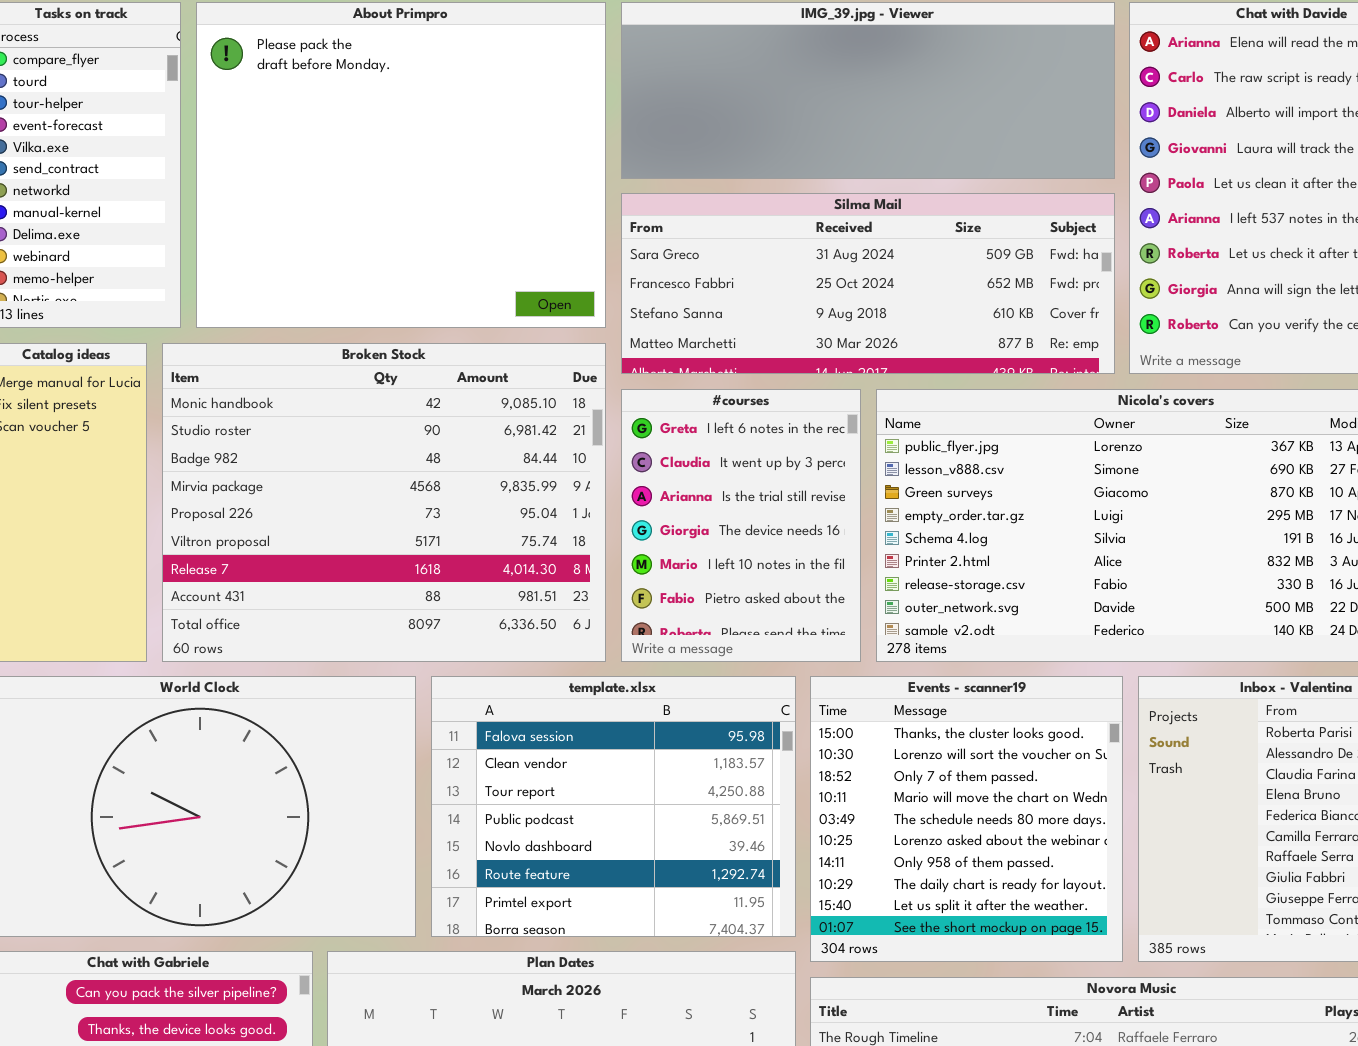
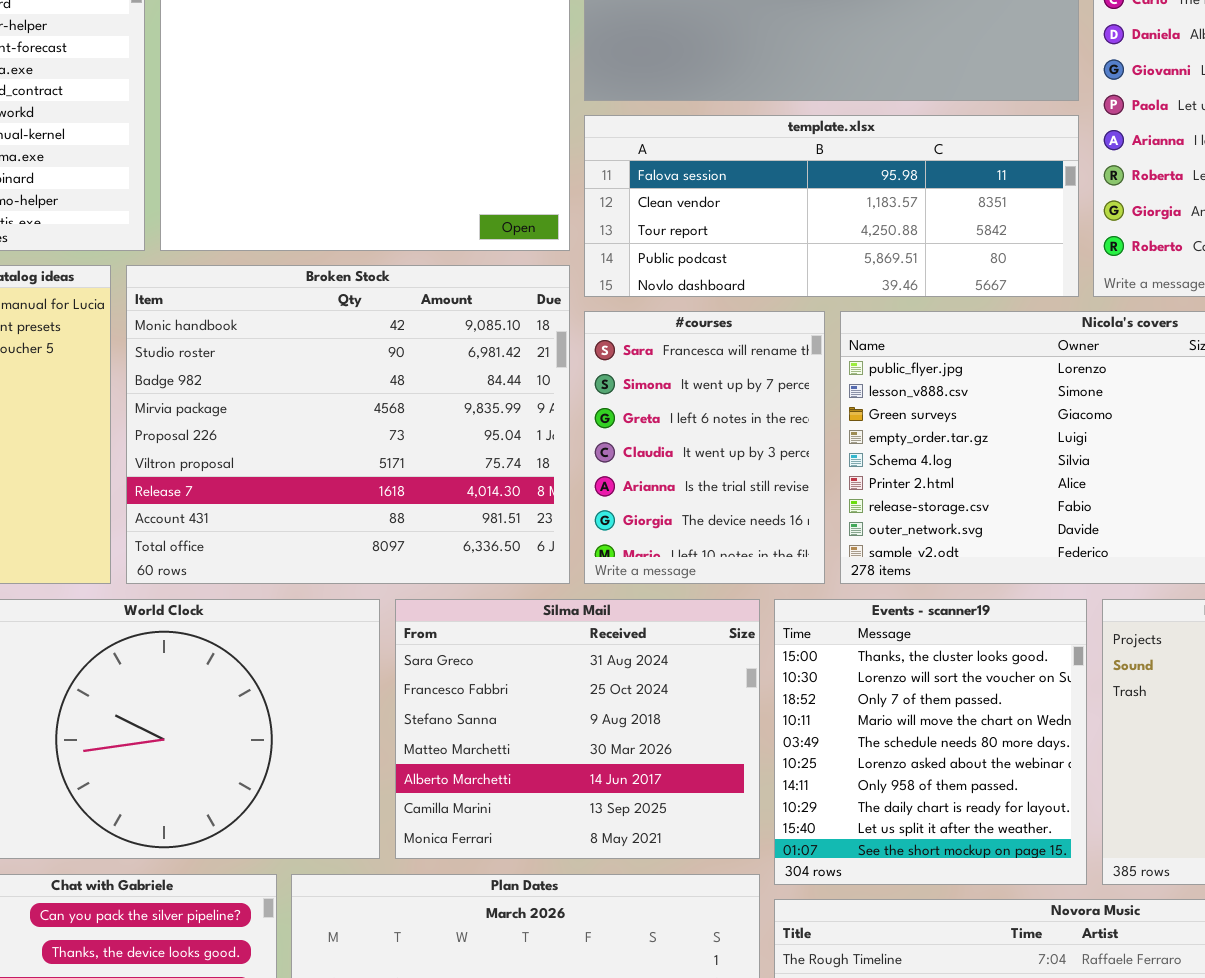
Silma Mail: [621,193,1115,374] -> [395,599,760,859], moved, resized
#courses: [621,389,861,662] -> [584,311,825,584], scrolled up 2 rows
template.xlsx: [431,676,796,937] -> [584,115,1079,297], moved, resized

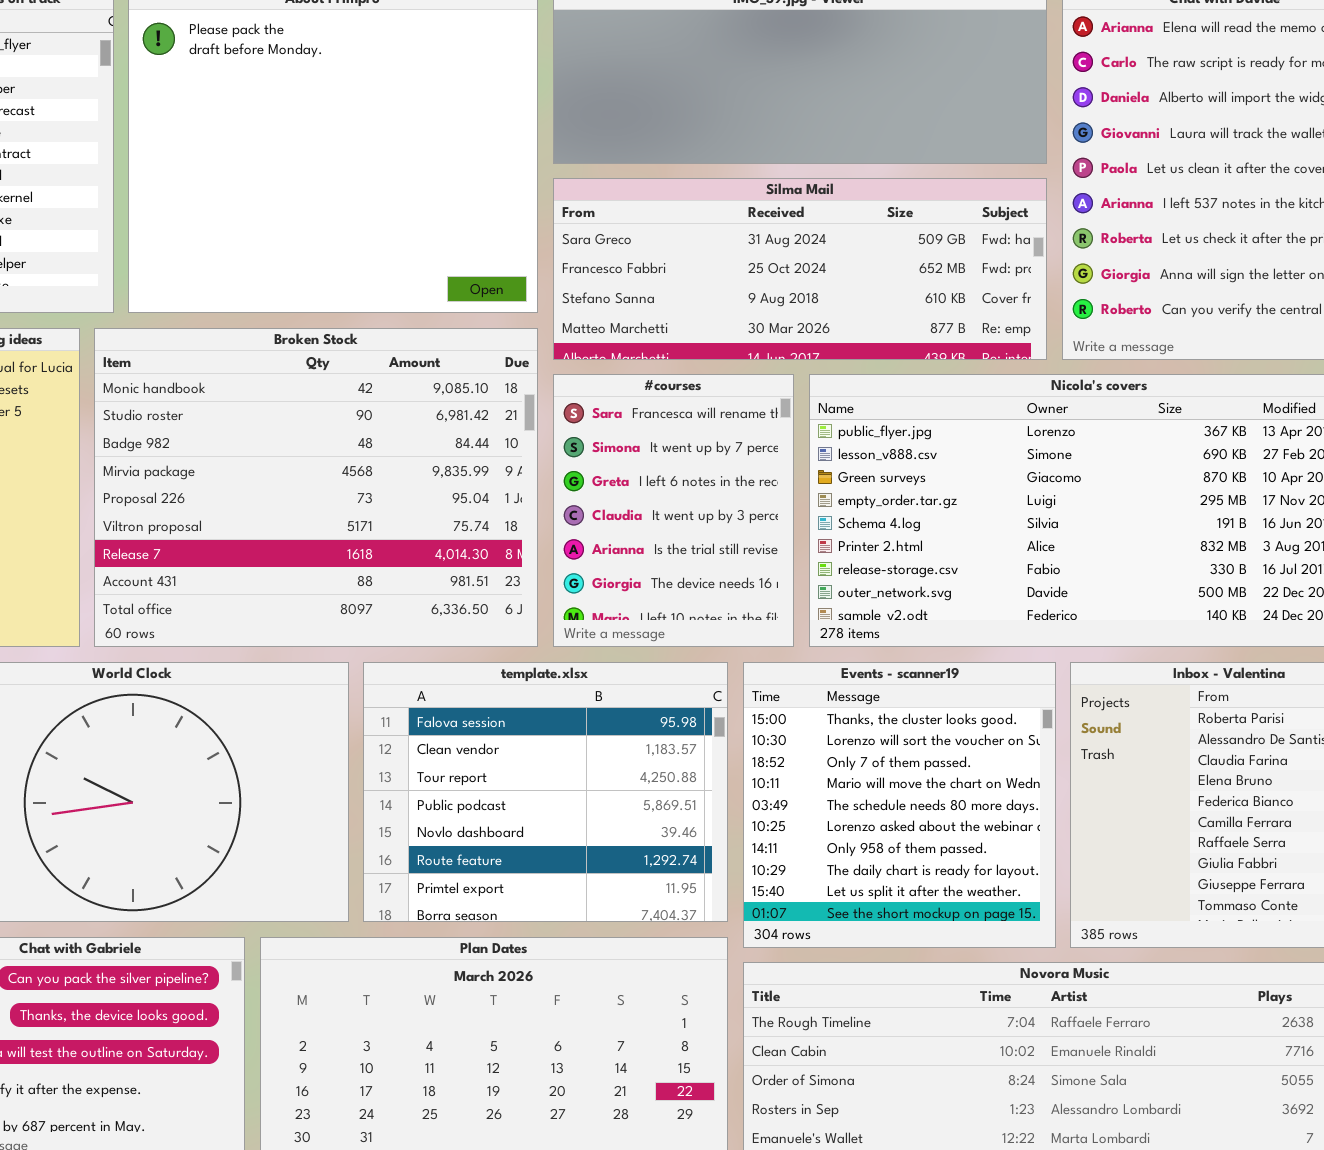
template.xlsx: [584,115,1079,297] -> [363,662,728,922], moved, resized
Silma Mail: [395,599,760,859] -> [553,178,1047,360], moved, resized

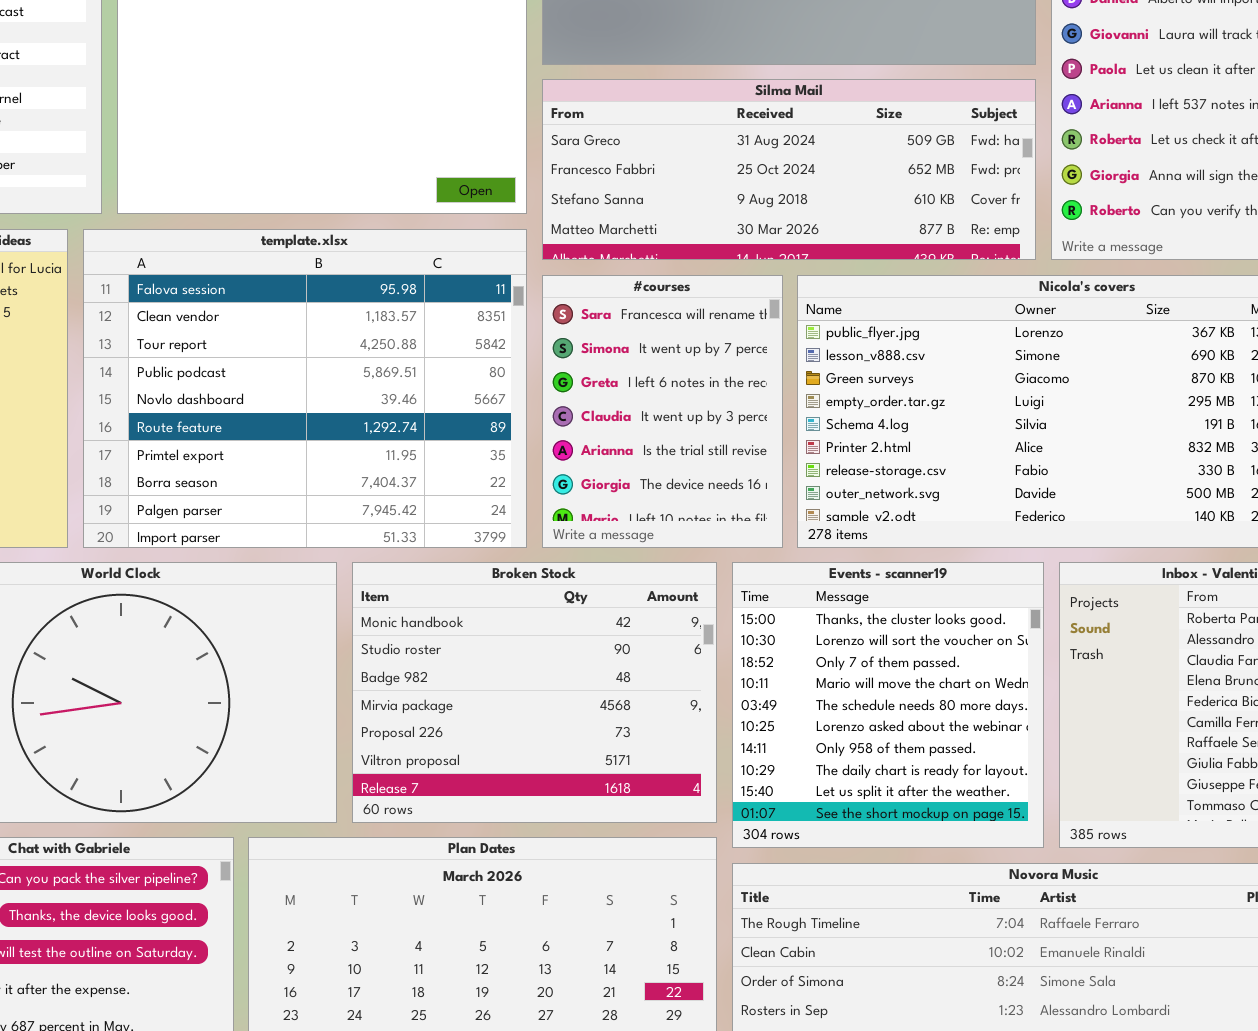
Broken Stock: [94,328,538,647] -> [352,562,717,823], moved, resized
template.xlsx: [363,662,728,922] -> [83,229,527,548], moved, resized

